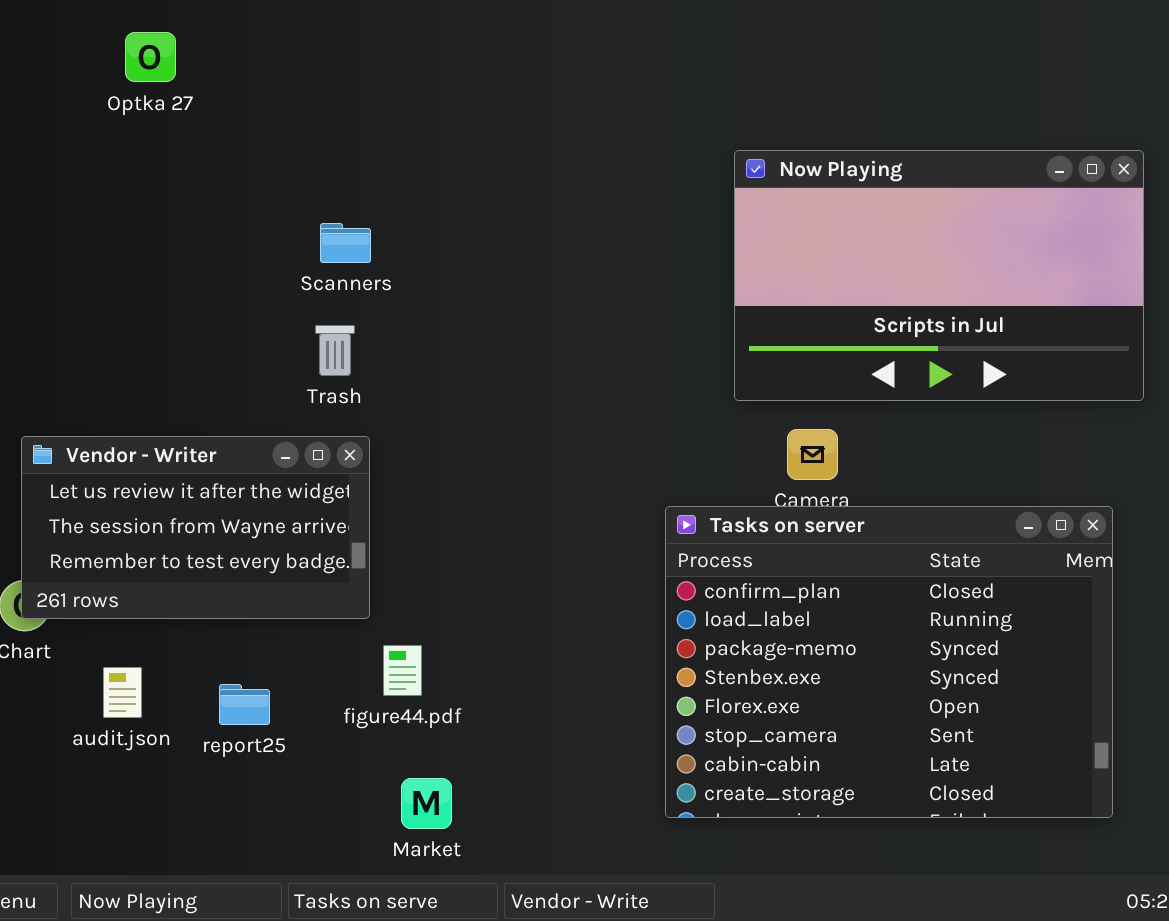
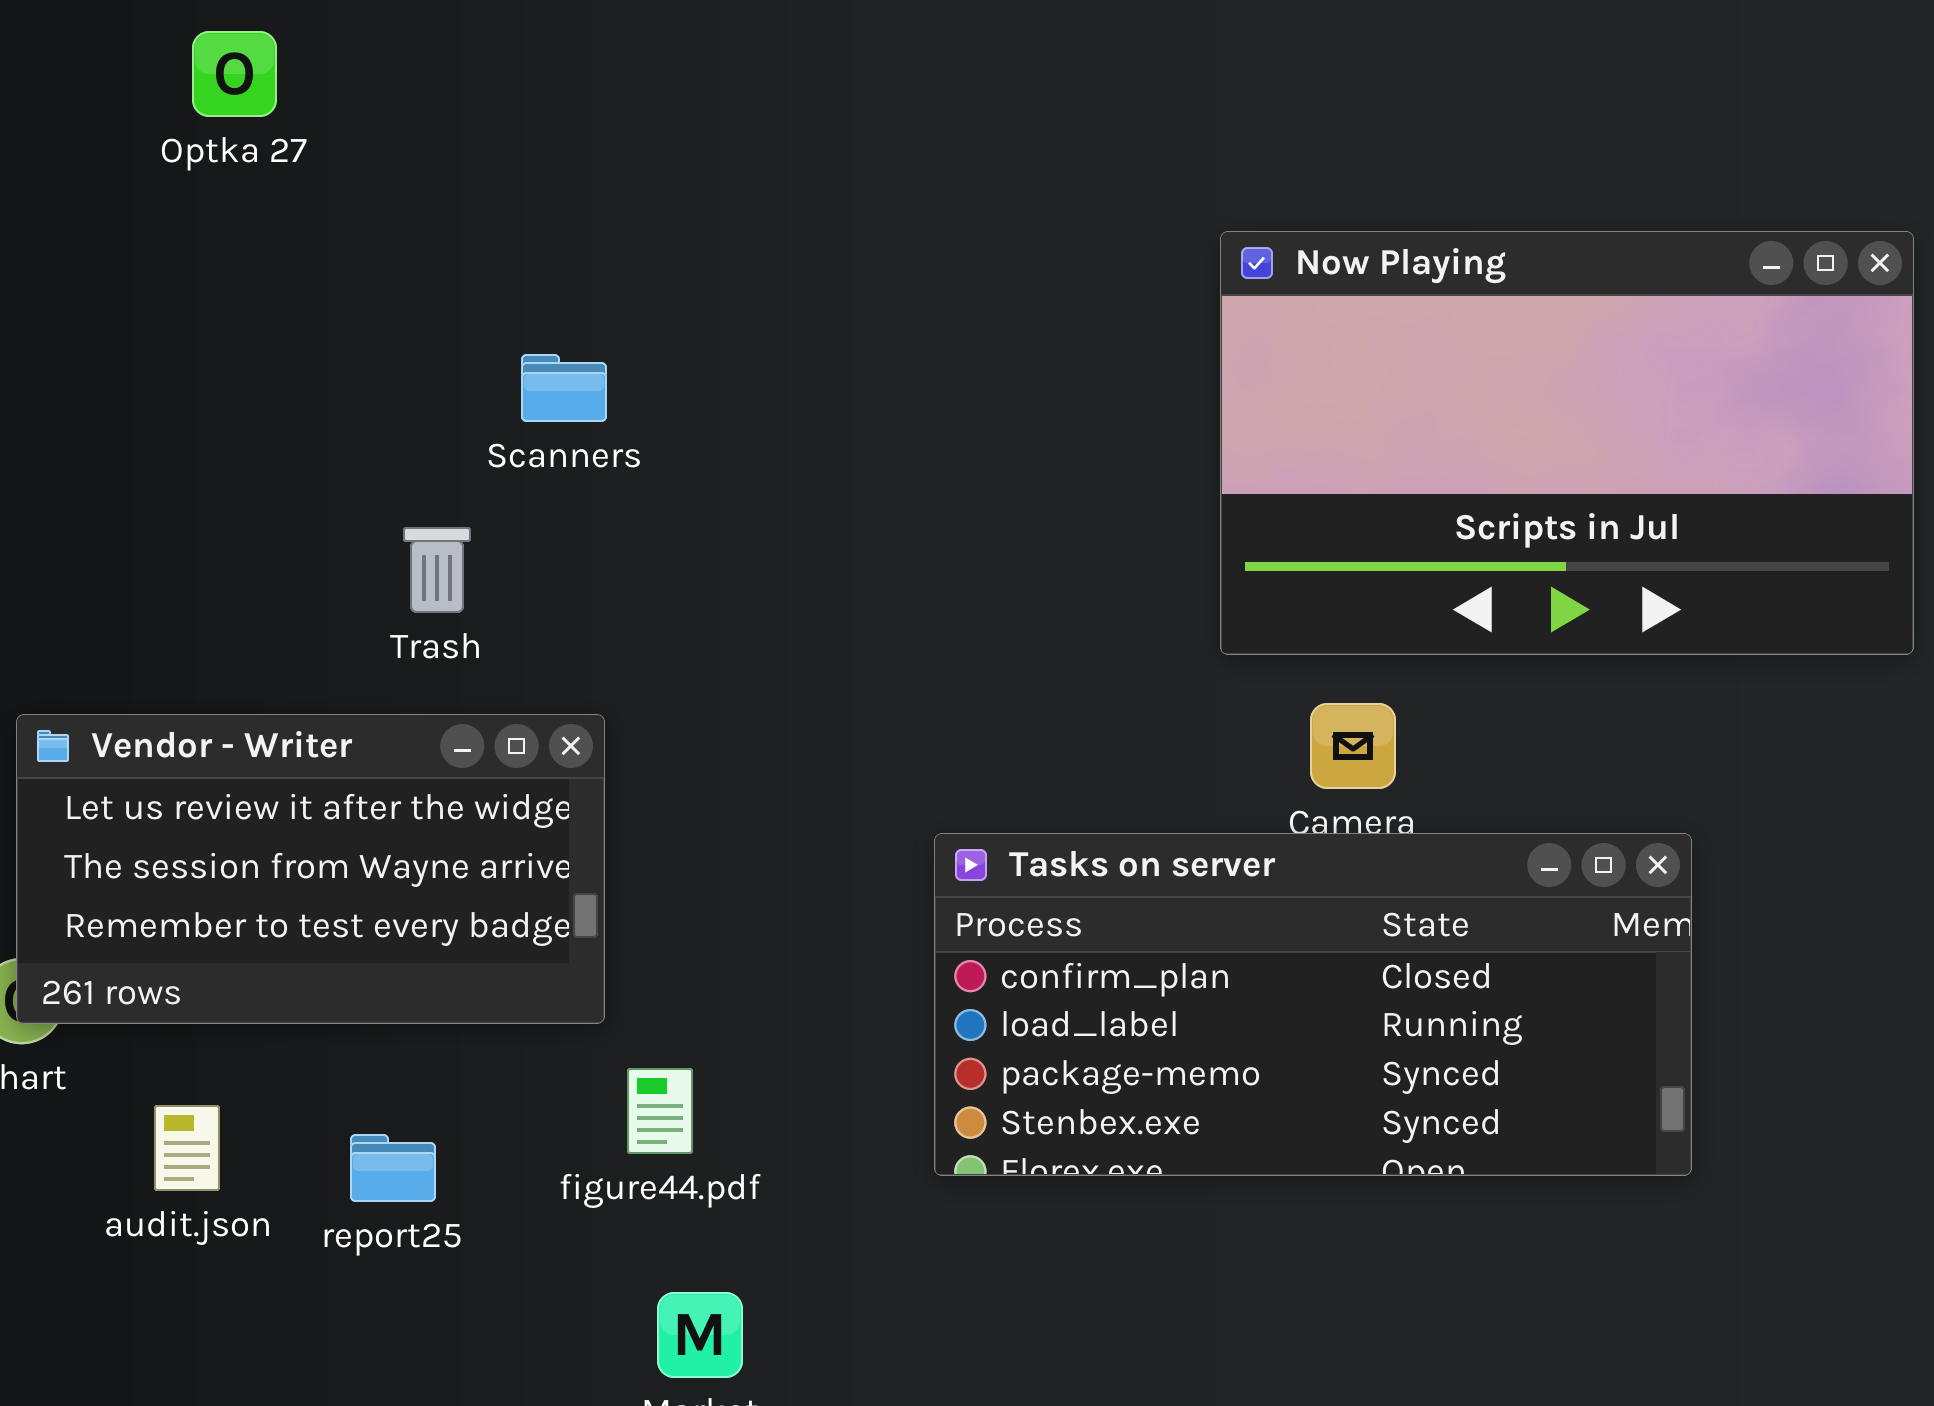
Trash: [315,325,355,376] -> [403,527,471,613], moved
Tasks on server: [665,506,1113,818] -> [934,833,1692,1176], moved, resized

